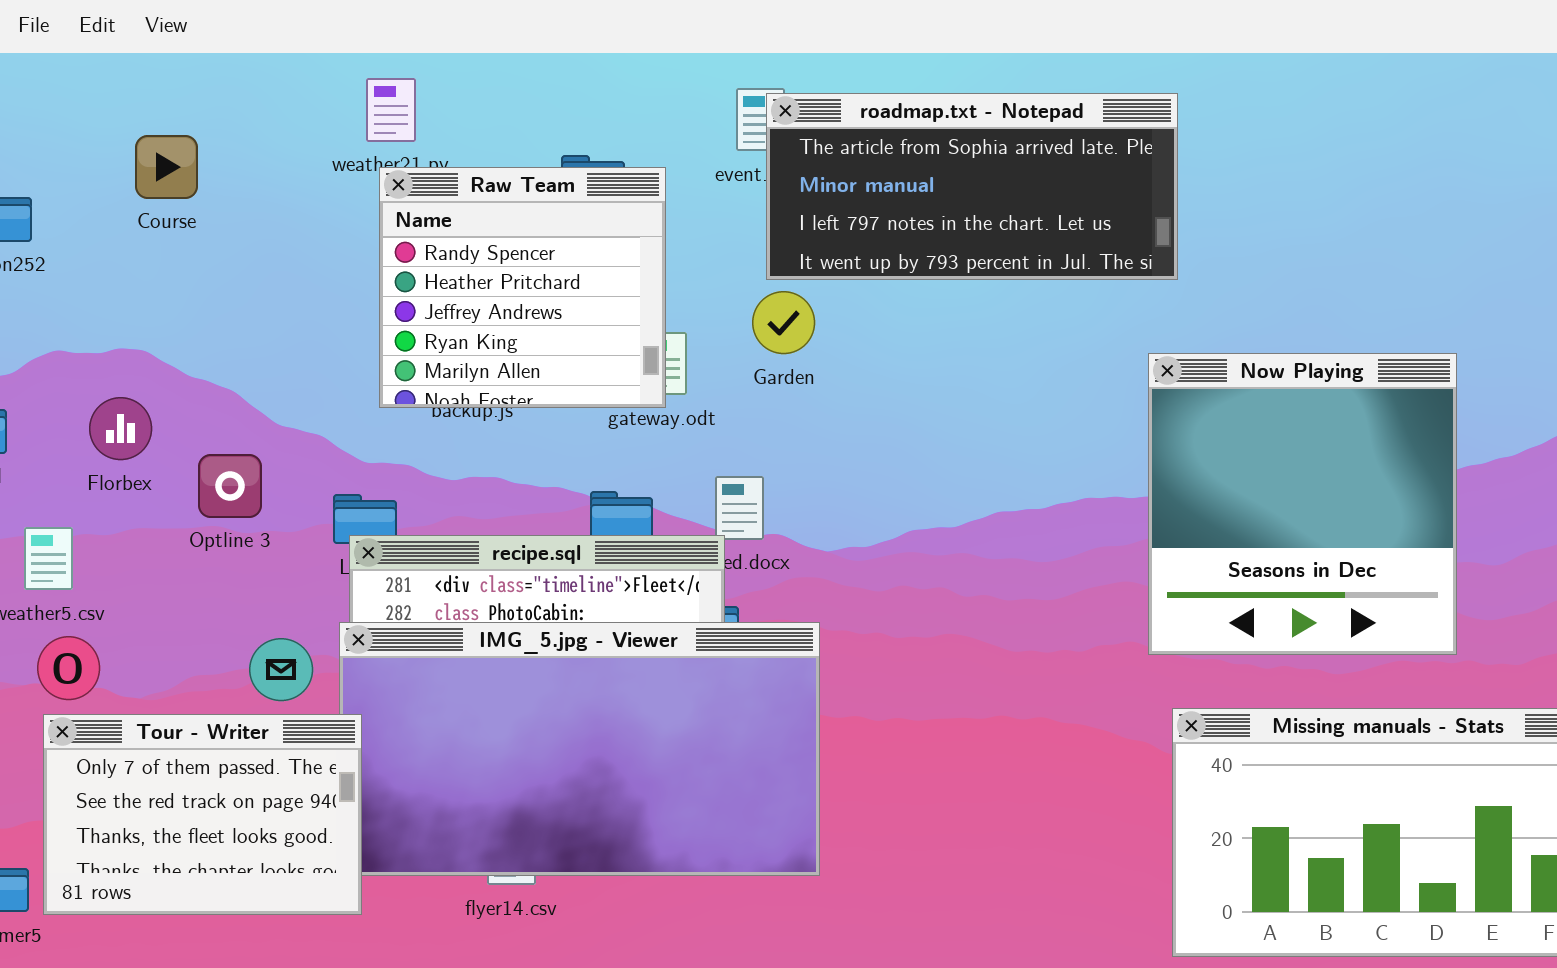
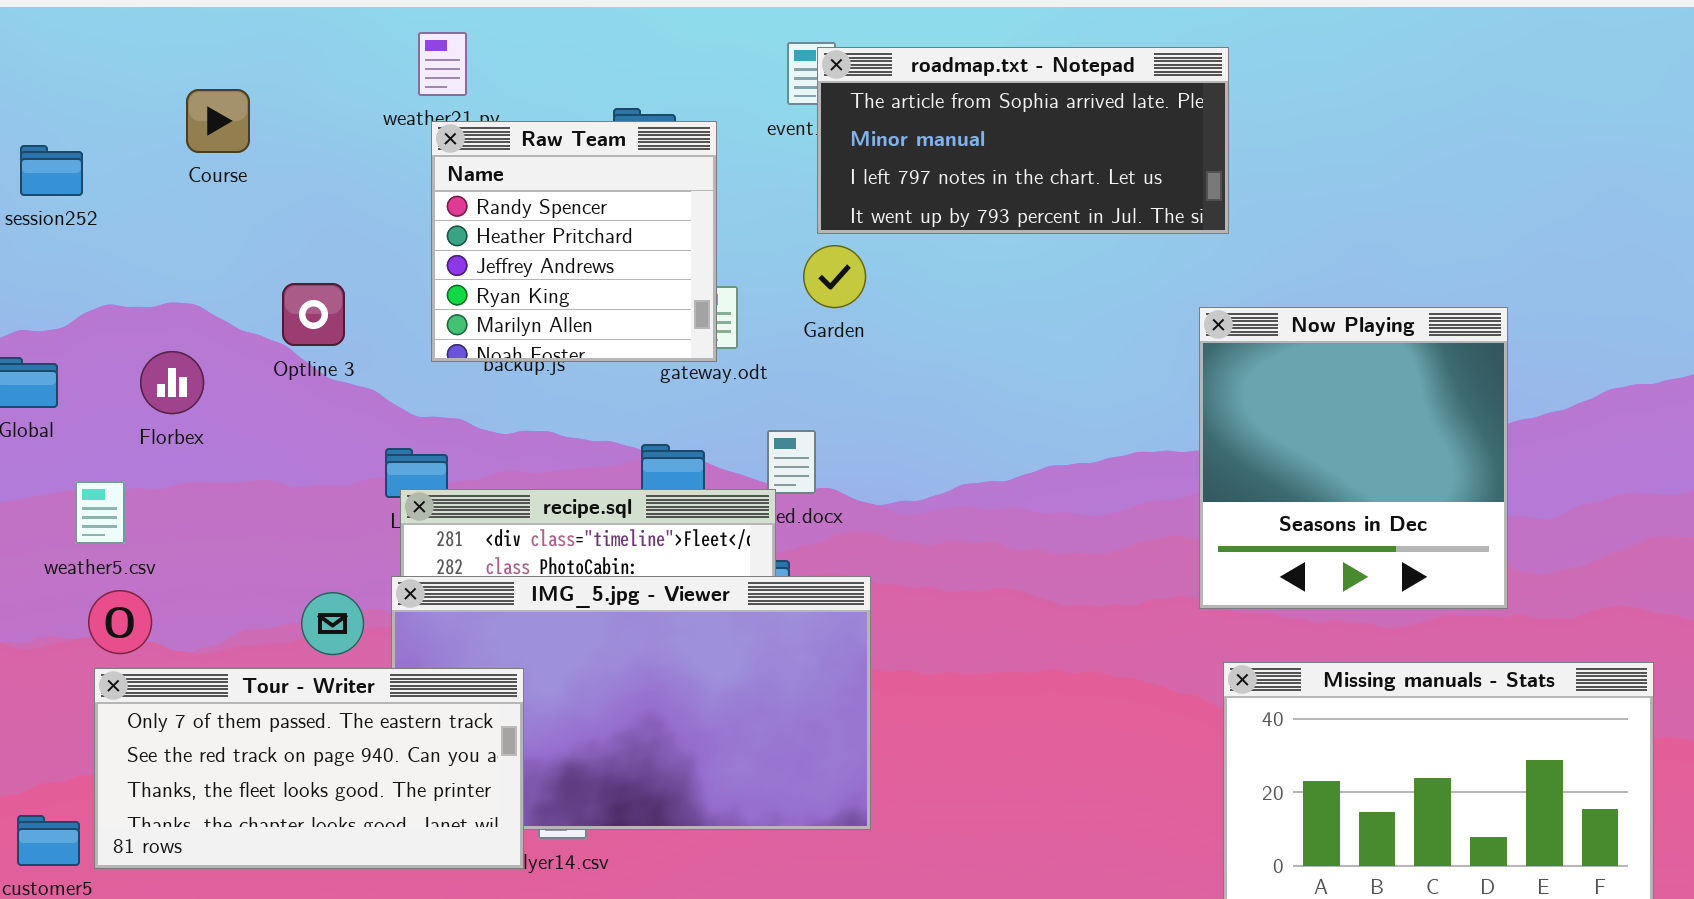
Optline 3: [198,454,262,518] -> [282,283,345,346], moved
Tour - Writer: [43,714,362,915] -> [94,668,524,869], resized

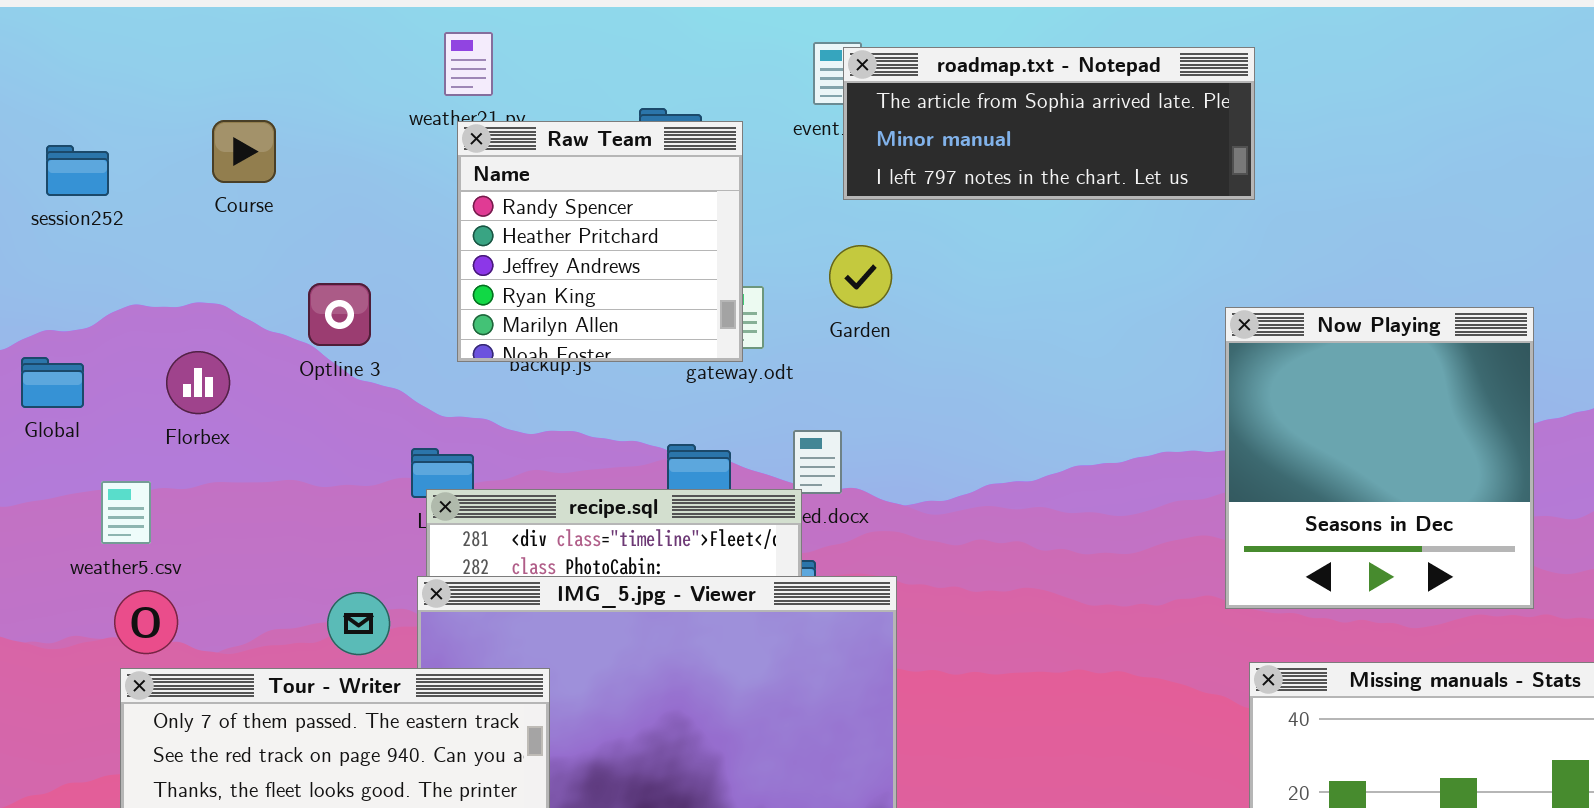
roadmap.txt - Notepad: [817,47,1229,234] -> [843,47,1255,200], resized
Course: [186,89,250,153] -> [212,120,276,183], moved

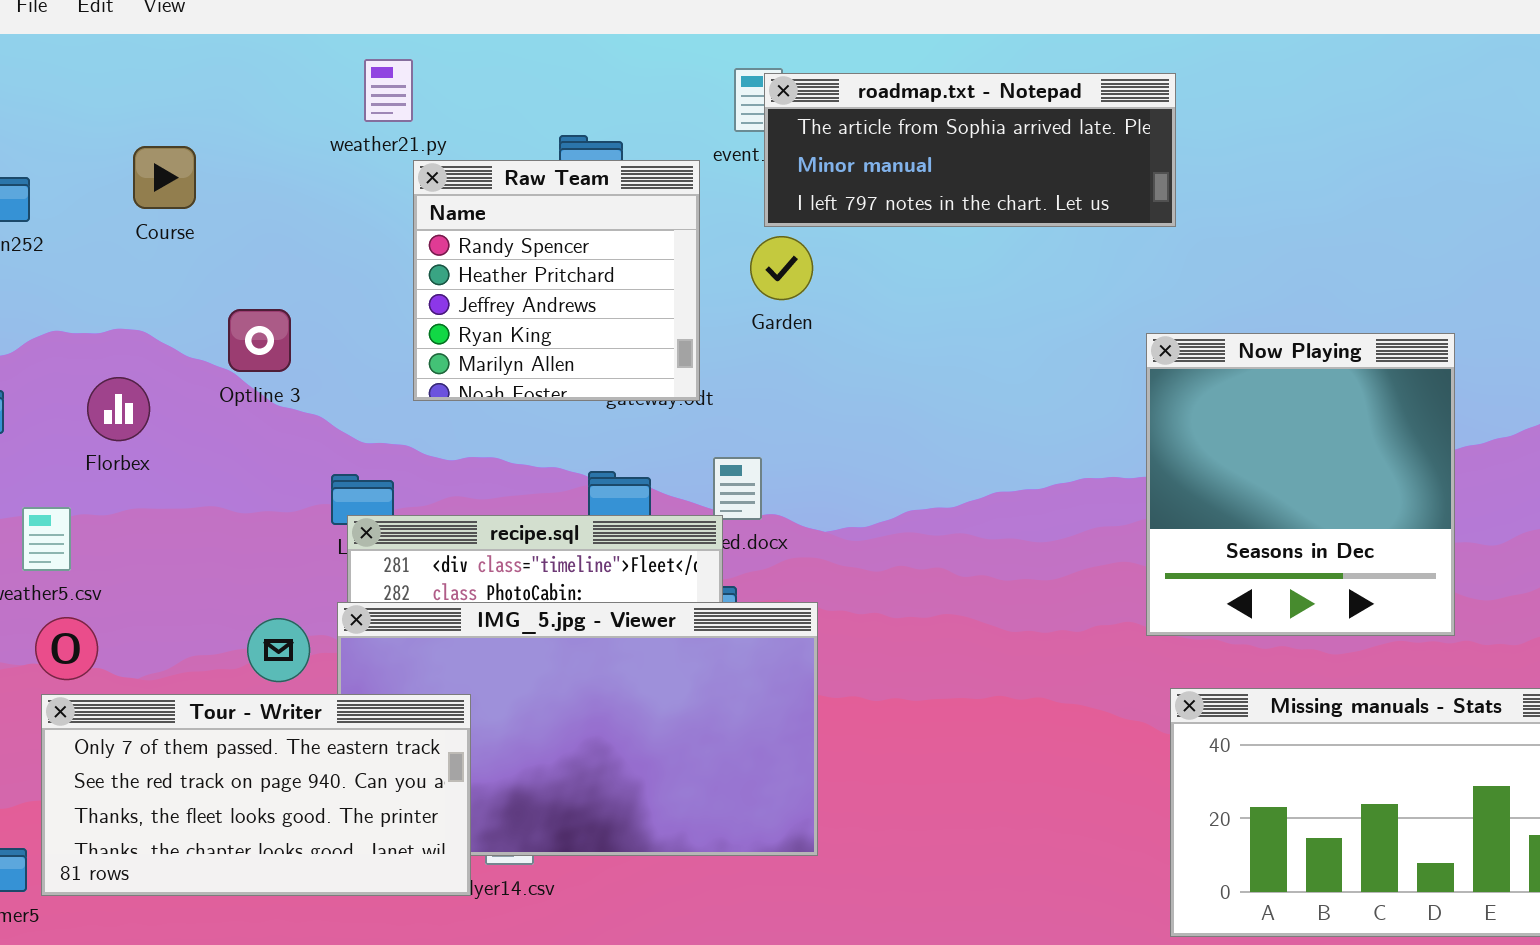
Raw Team: [457,121,743,362] -> [413,160,700,401], moved
Garden: [829,245,892,308] -> [750,236,813,300], moved

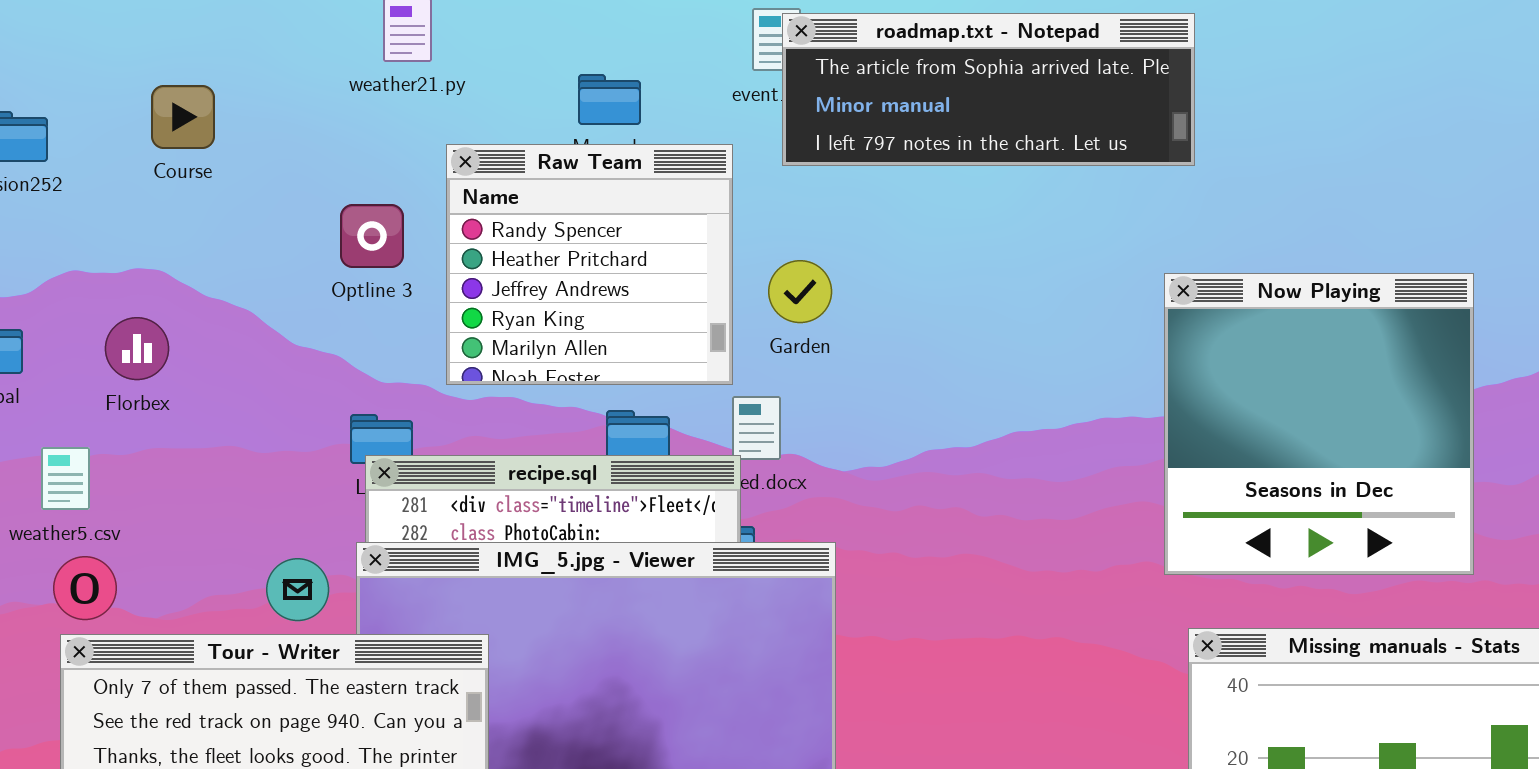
Raw Team: [413,160,700,401] -> [446,144,733,385], moved
Garden: [750,236,813,300] -> [768,260,832,323], moved
Optline 3: [228,309,291,372] -> [340,204,404,268], moved

